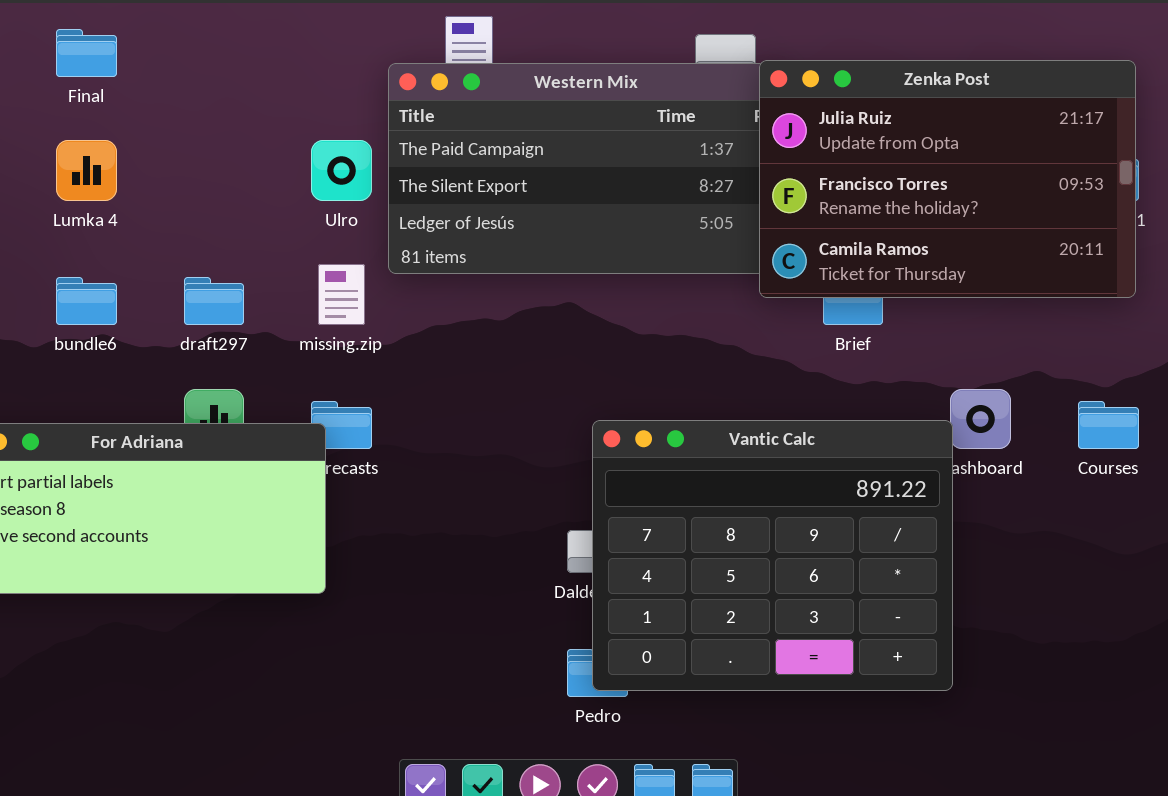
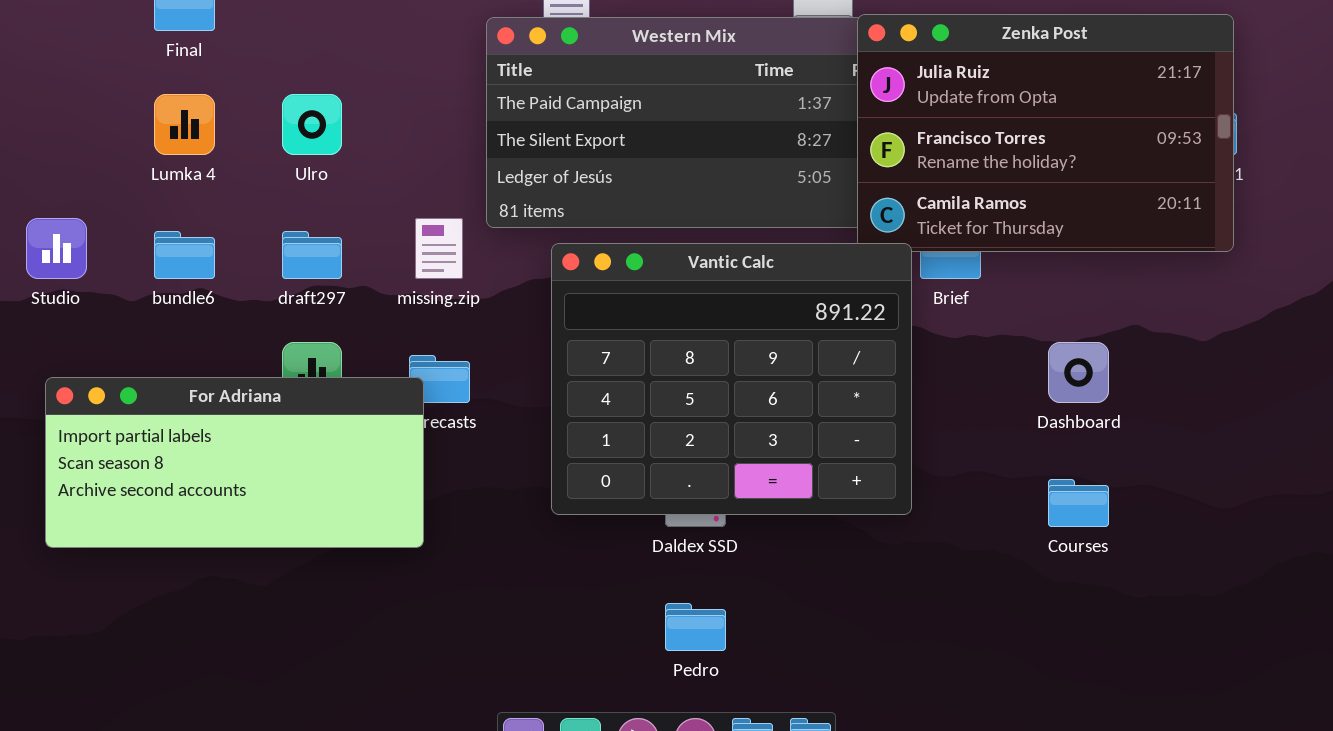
Ulro: [311,140,372,201] -> [282,94,342,155], moved
Courses: [1078,401,1139,449] -> [1048,479,1109,527], moved
Vantic Calc: [592,420,953,691] -> [551,243,912,515], moved

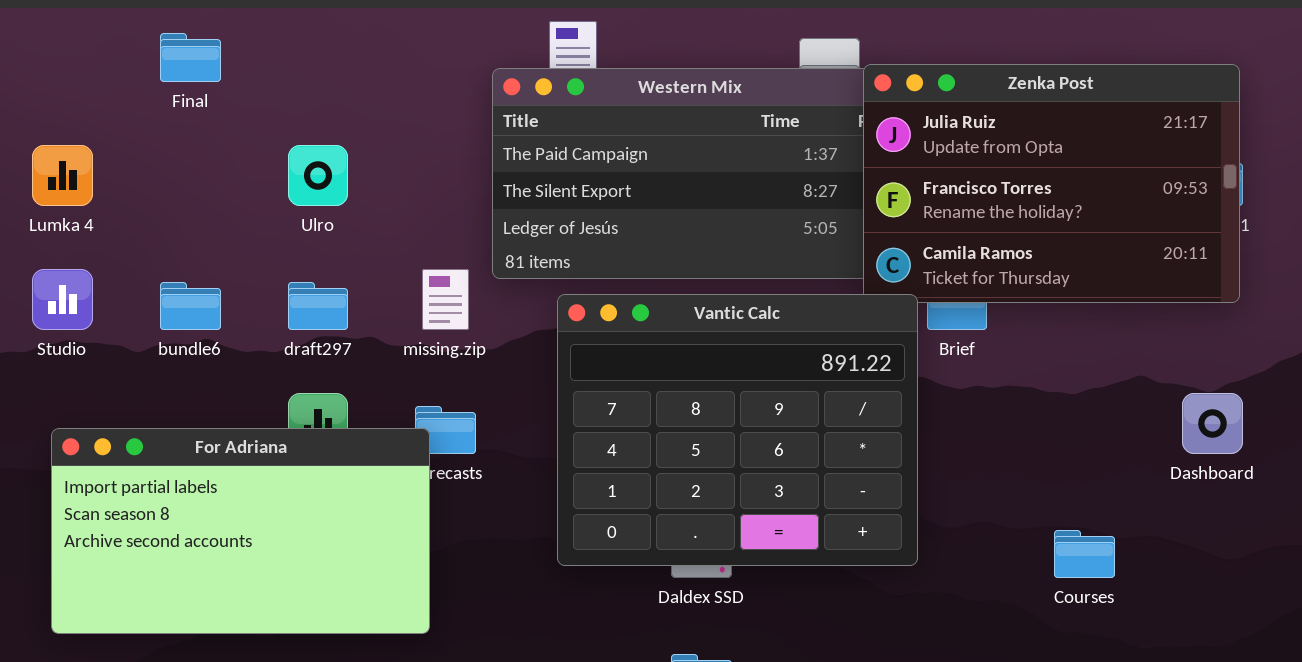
Lumka 4: [154,94,215,155] -> [32,145,93,206], moved
Dashboard: [1048,342,1109,403] -> [1182,393,1243,454], moved
For Adriana: [45,377,424,548] -> [51,428,430,634], resized

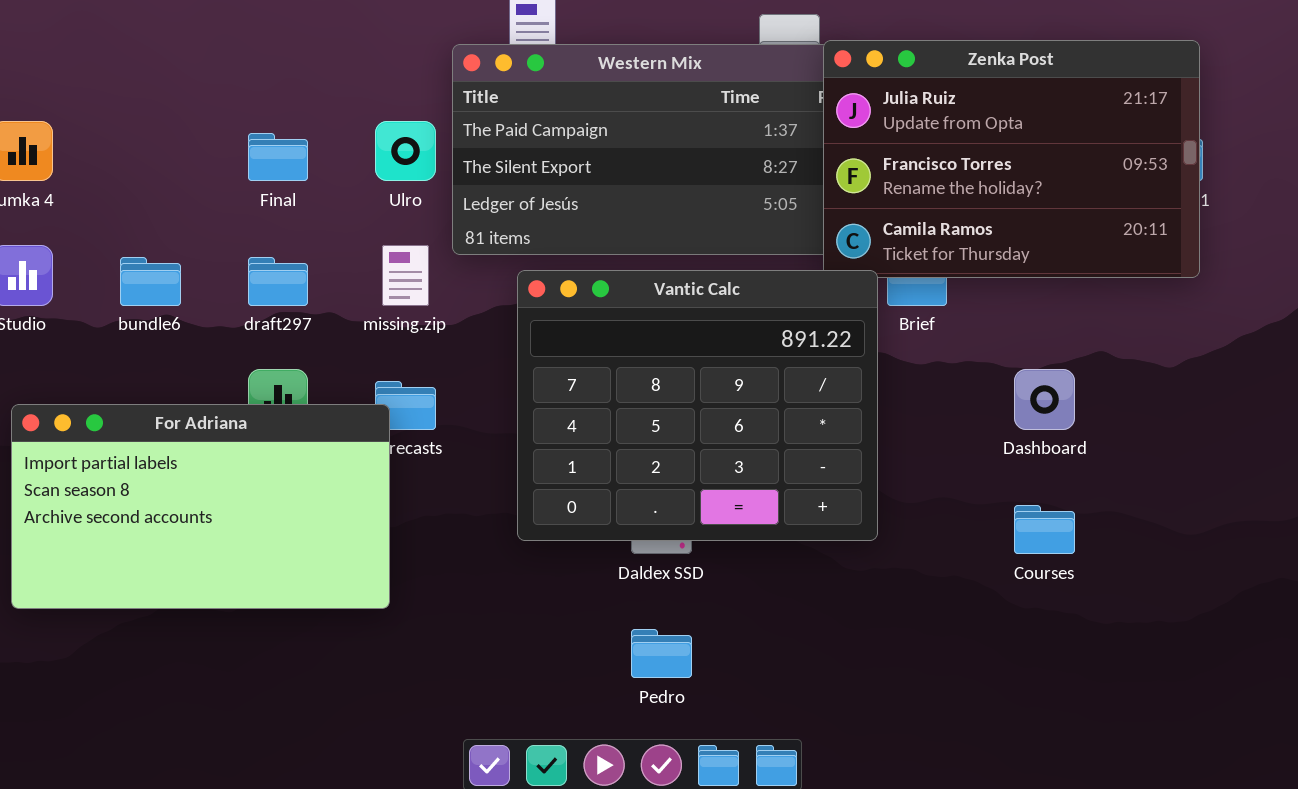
Final: [160,33,221,82] -> [248,133,308,181], moved
Ulro: [288,145,348,206] -> [375,121,436,181], moved
Dashboard: [1182,393,1243,454] -> [1014,369,1075,430], moved

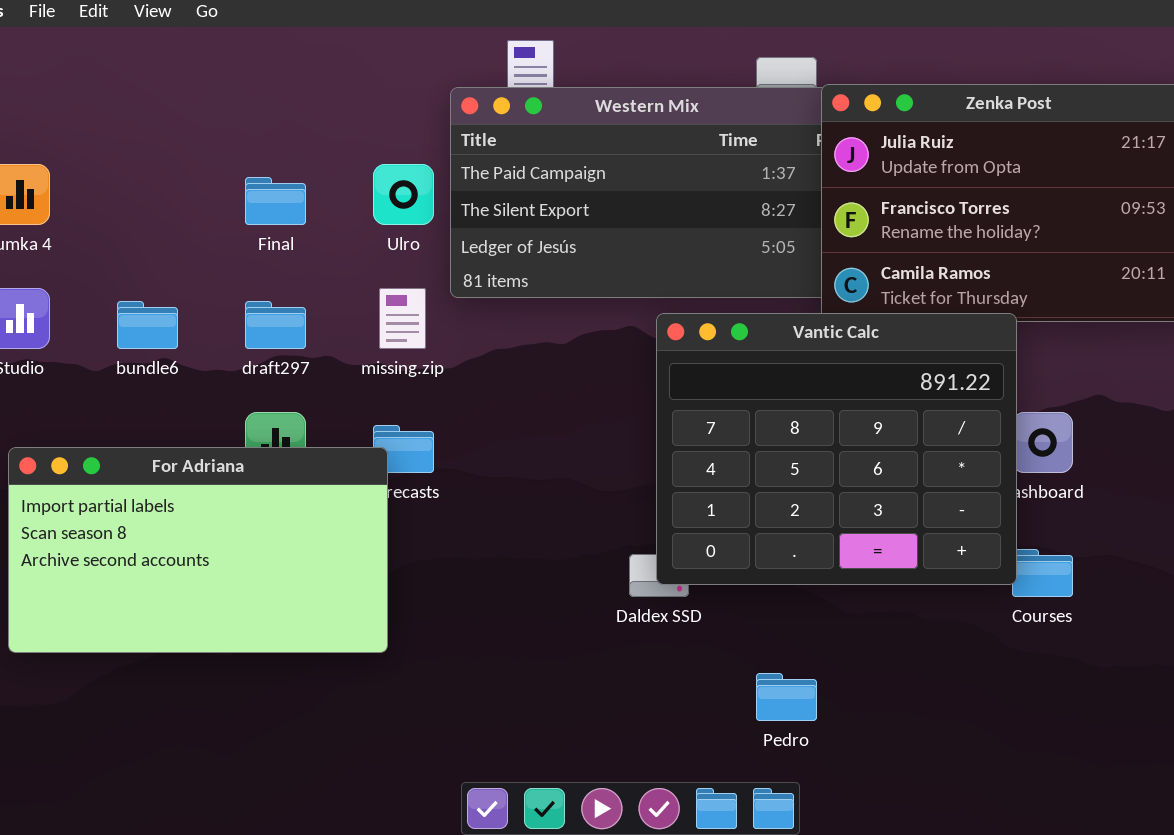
Vantic Calc: [517,270,878,541] -> [656,313,1017,585], moved
Pedro: [631,629,692,678] -> [756,673,817,721], moved

